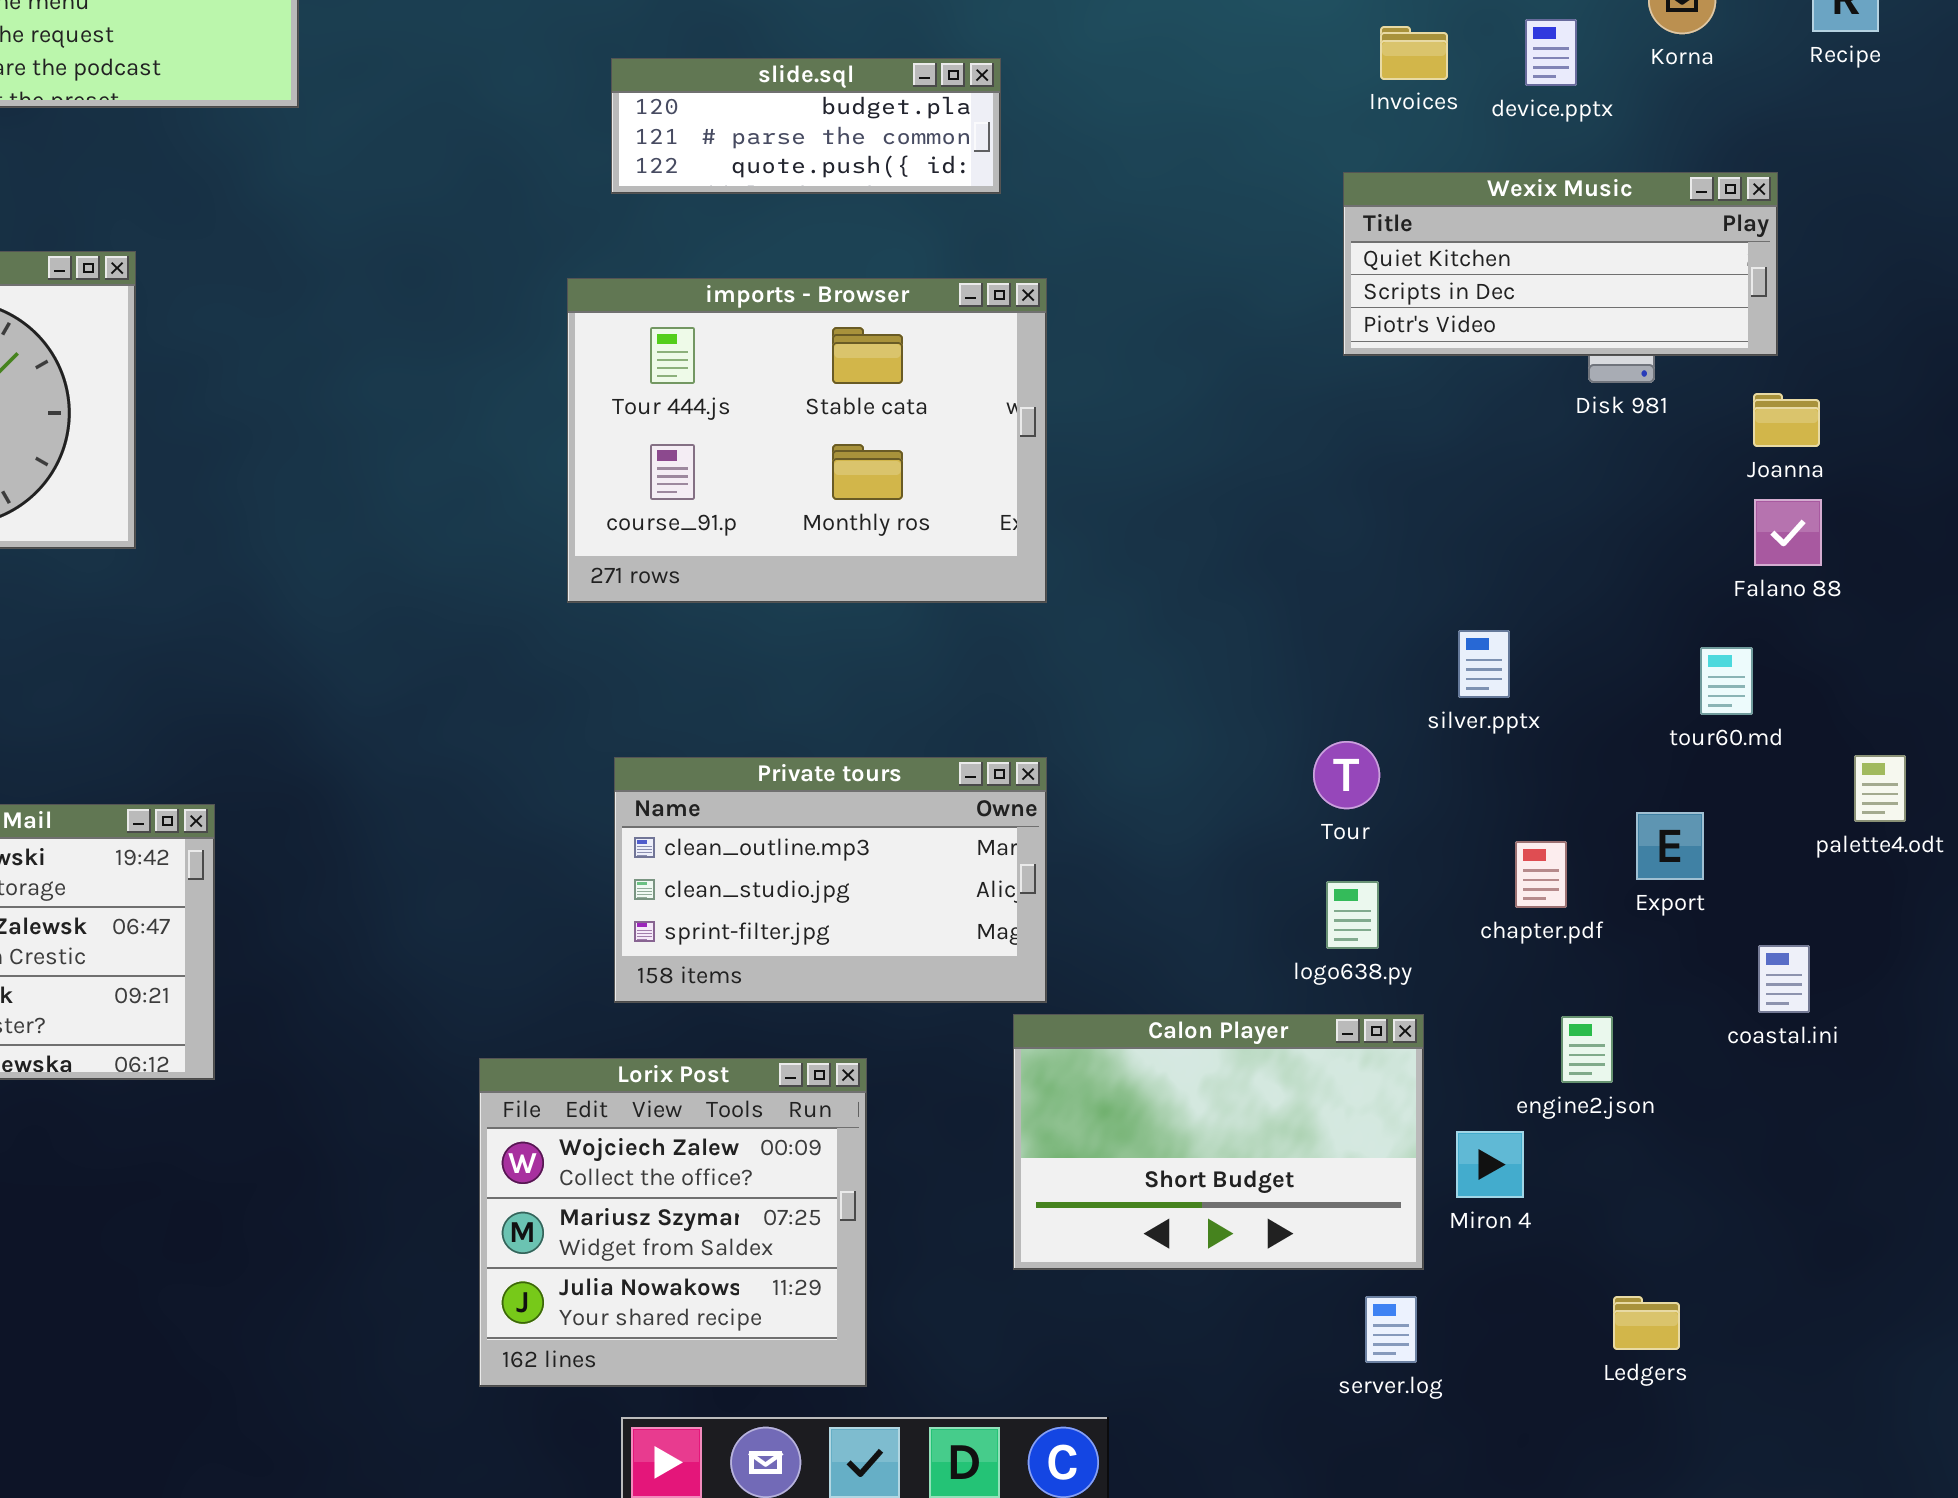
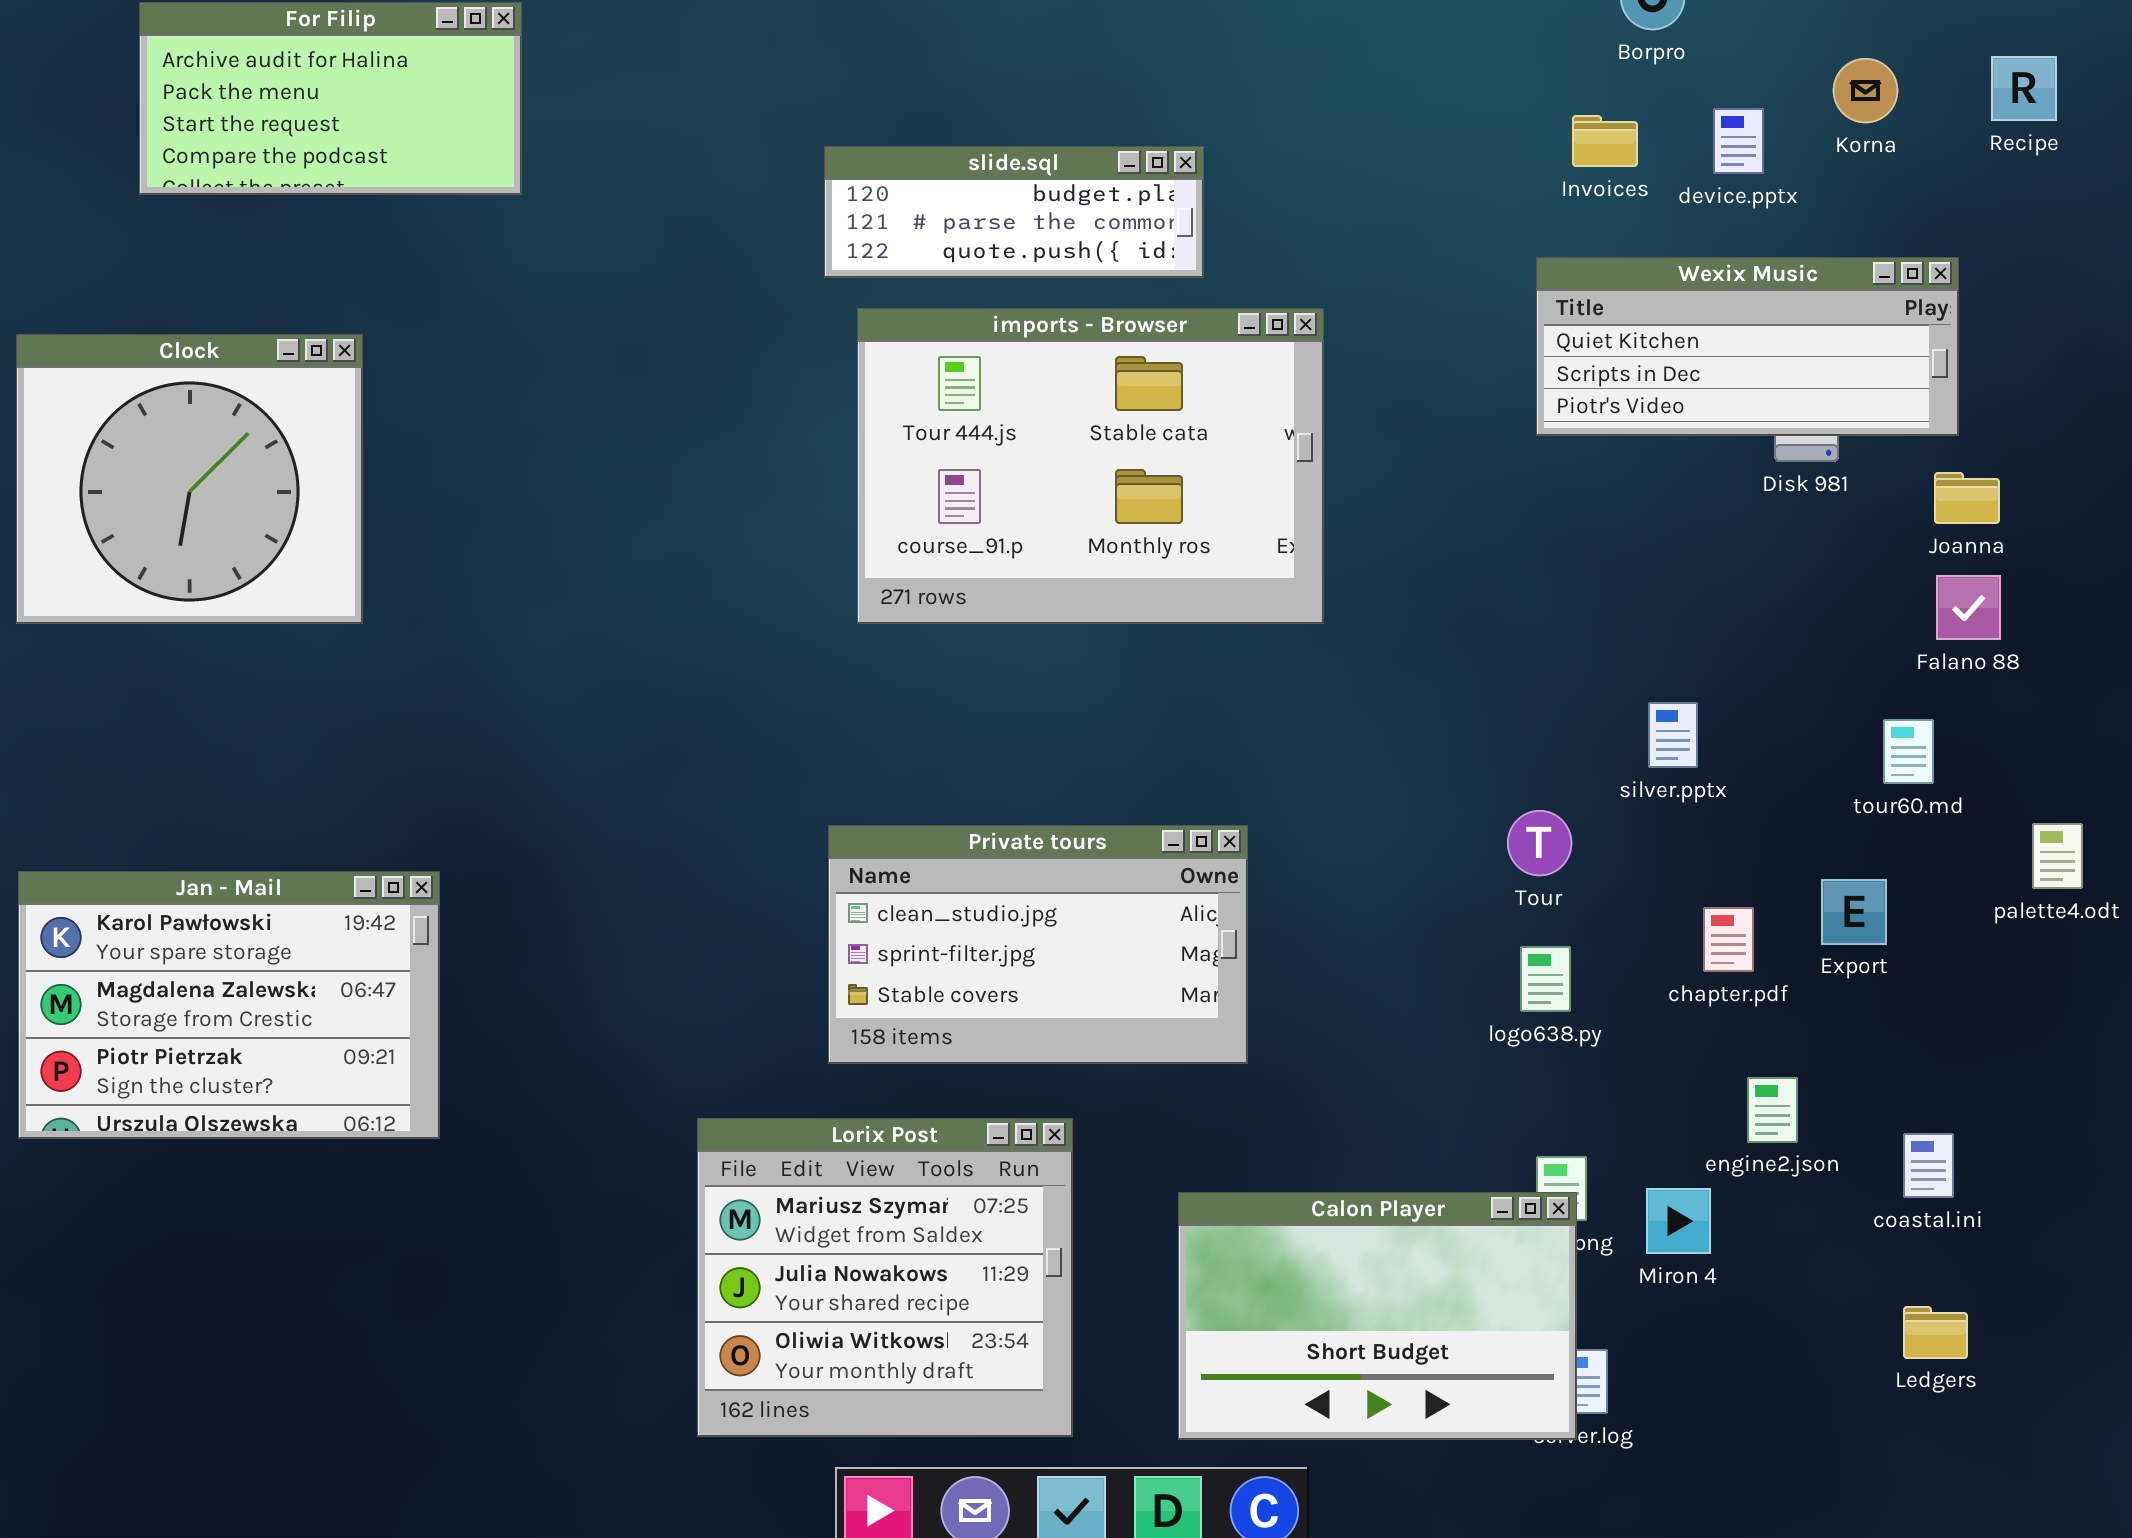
imports - Browser: [567,278,1047,603] -> [857,308,1324,624], moved
Private tours: [614,757,1047,1003] -> [828,825,1248,1064], scrolled down 1 row
coastal.ini: [1758,945,1810,1013] -> [1903,1133,1954,1198], moved
Calon Player: [1013,1014,1424,1270] -> [1178,1192,1577,1440], moved
Lorix Post: [479,1058,867,1387] -> [697,1118,1073,1437], scrolled down 1 row
Ledgers: [1613,1296,1680,1350] -> [1903,1306,1968,1359], moved

